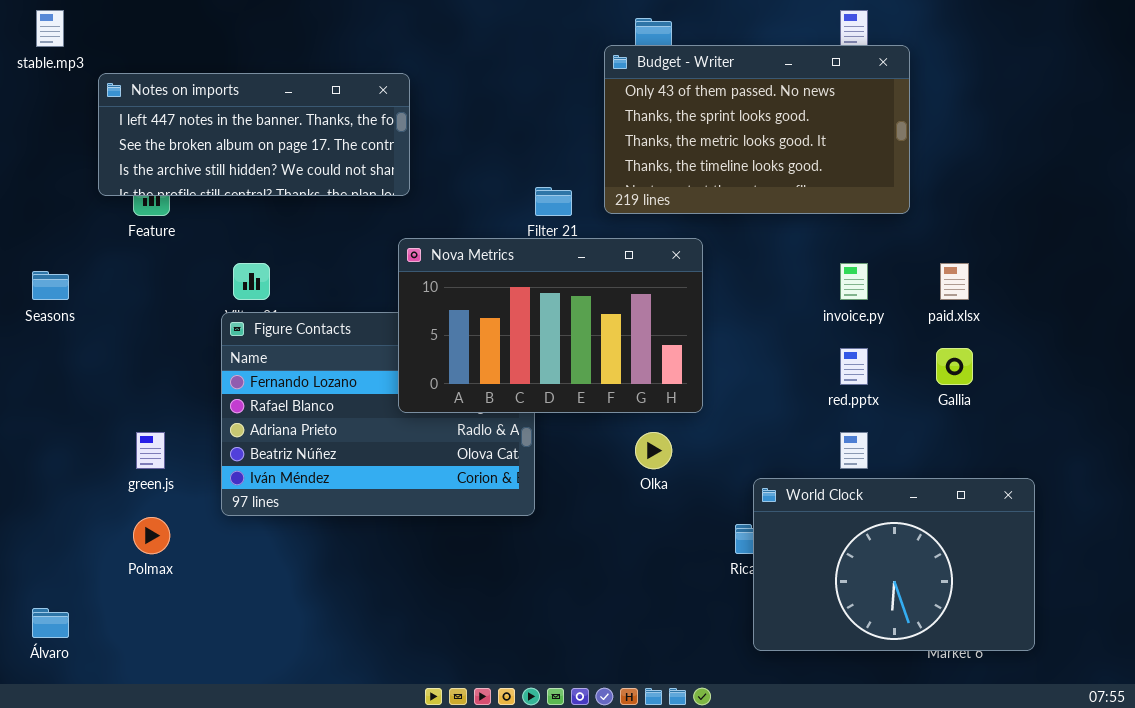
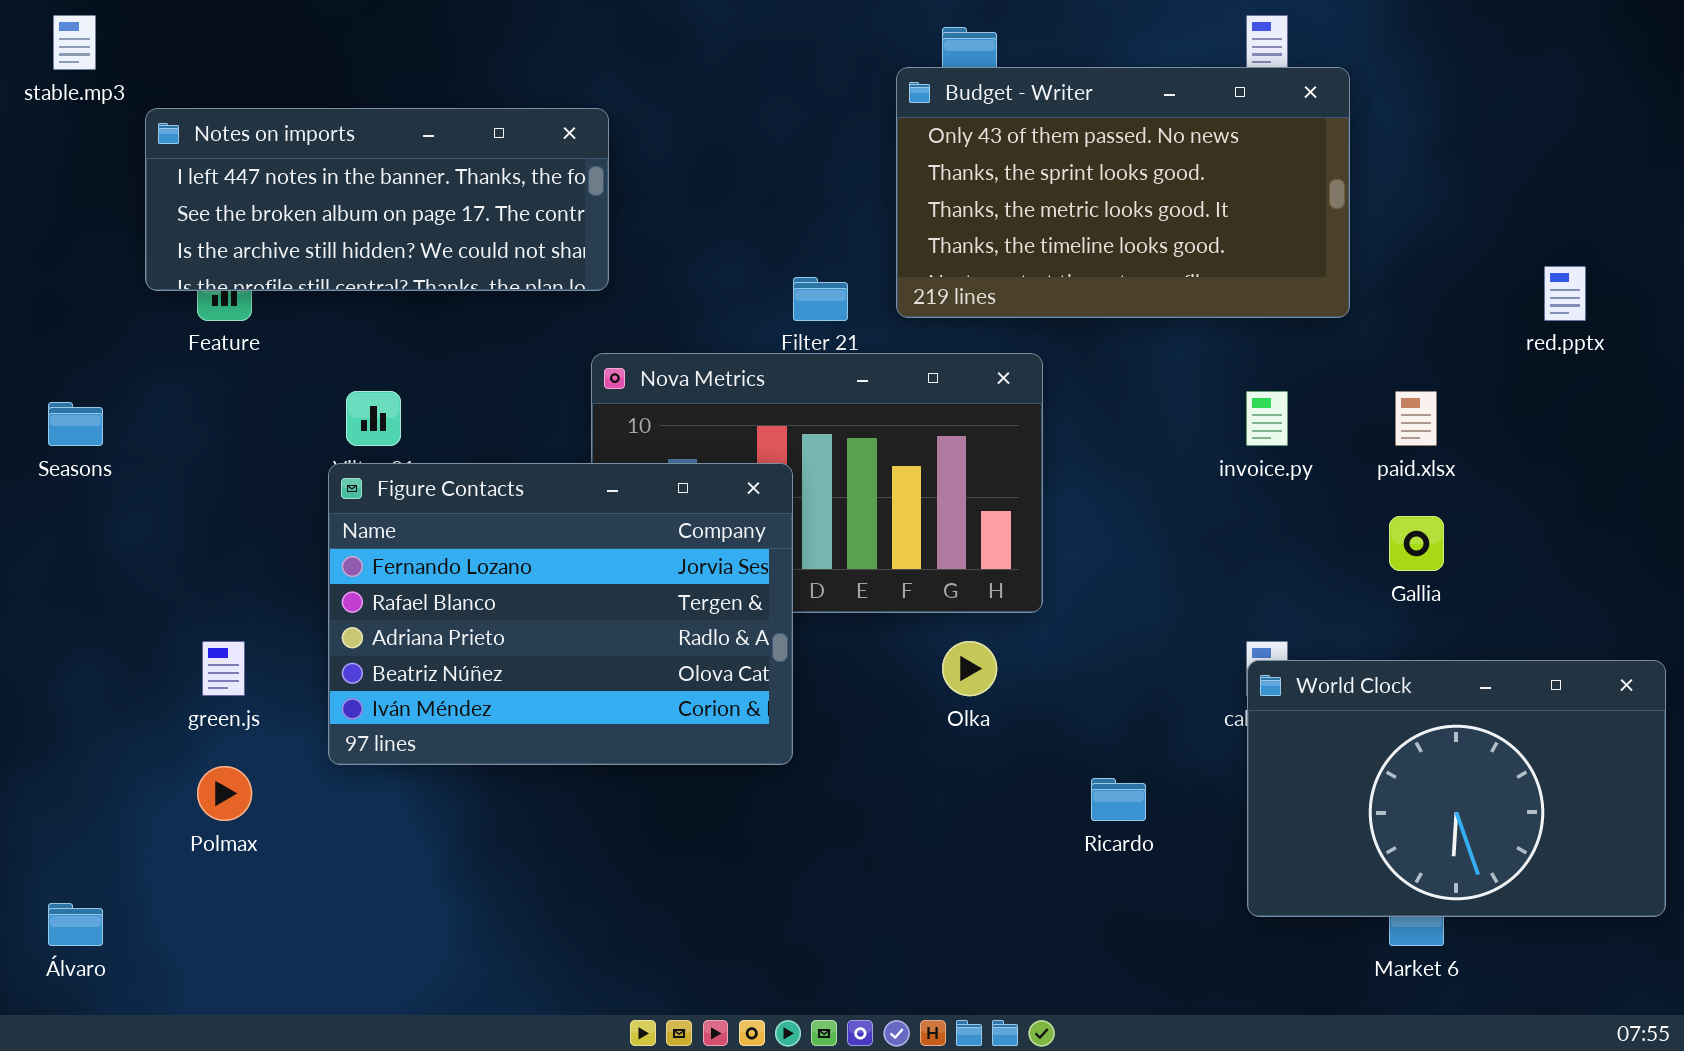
Figure Contacts: [221,312,535,516] -> [328,463,793,765], raised
red.pptx: [840,348,868,385] -> [1544,266,1586,321], moved
World Clock: [753,478,1035,651] -> [1247,660,1666,917], moved

